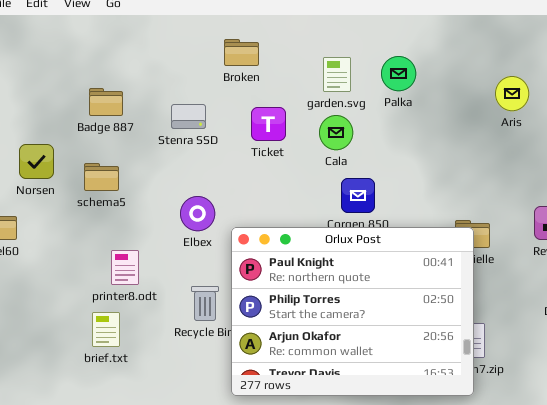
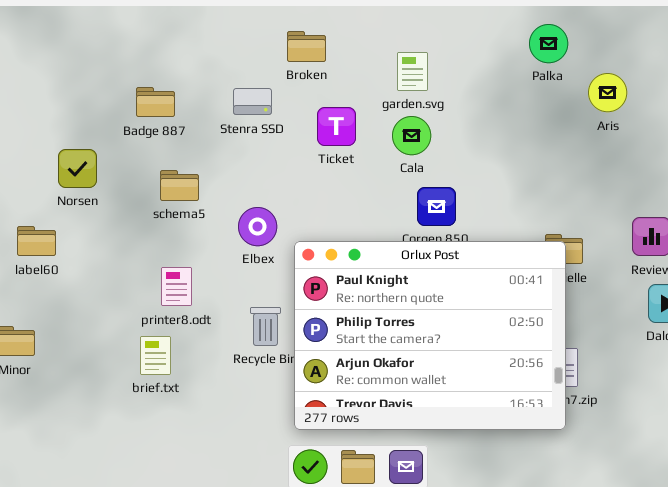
Palka: [381,56,416,91] -> [529,24,568,63], moved
Stenra SSD: [171,104,206,129] -> [233,88,272,115], moved
schema5: [84,163,119,191] -> [160,170,199,201], moved

